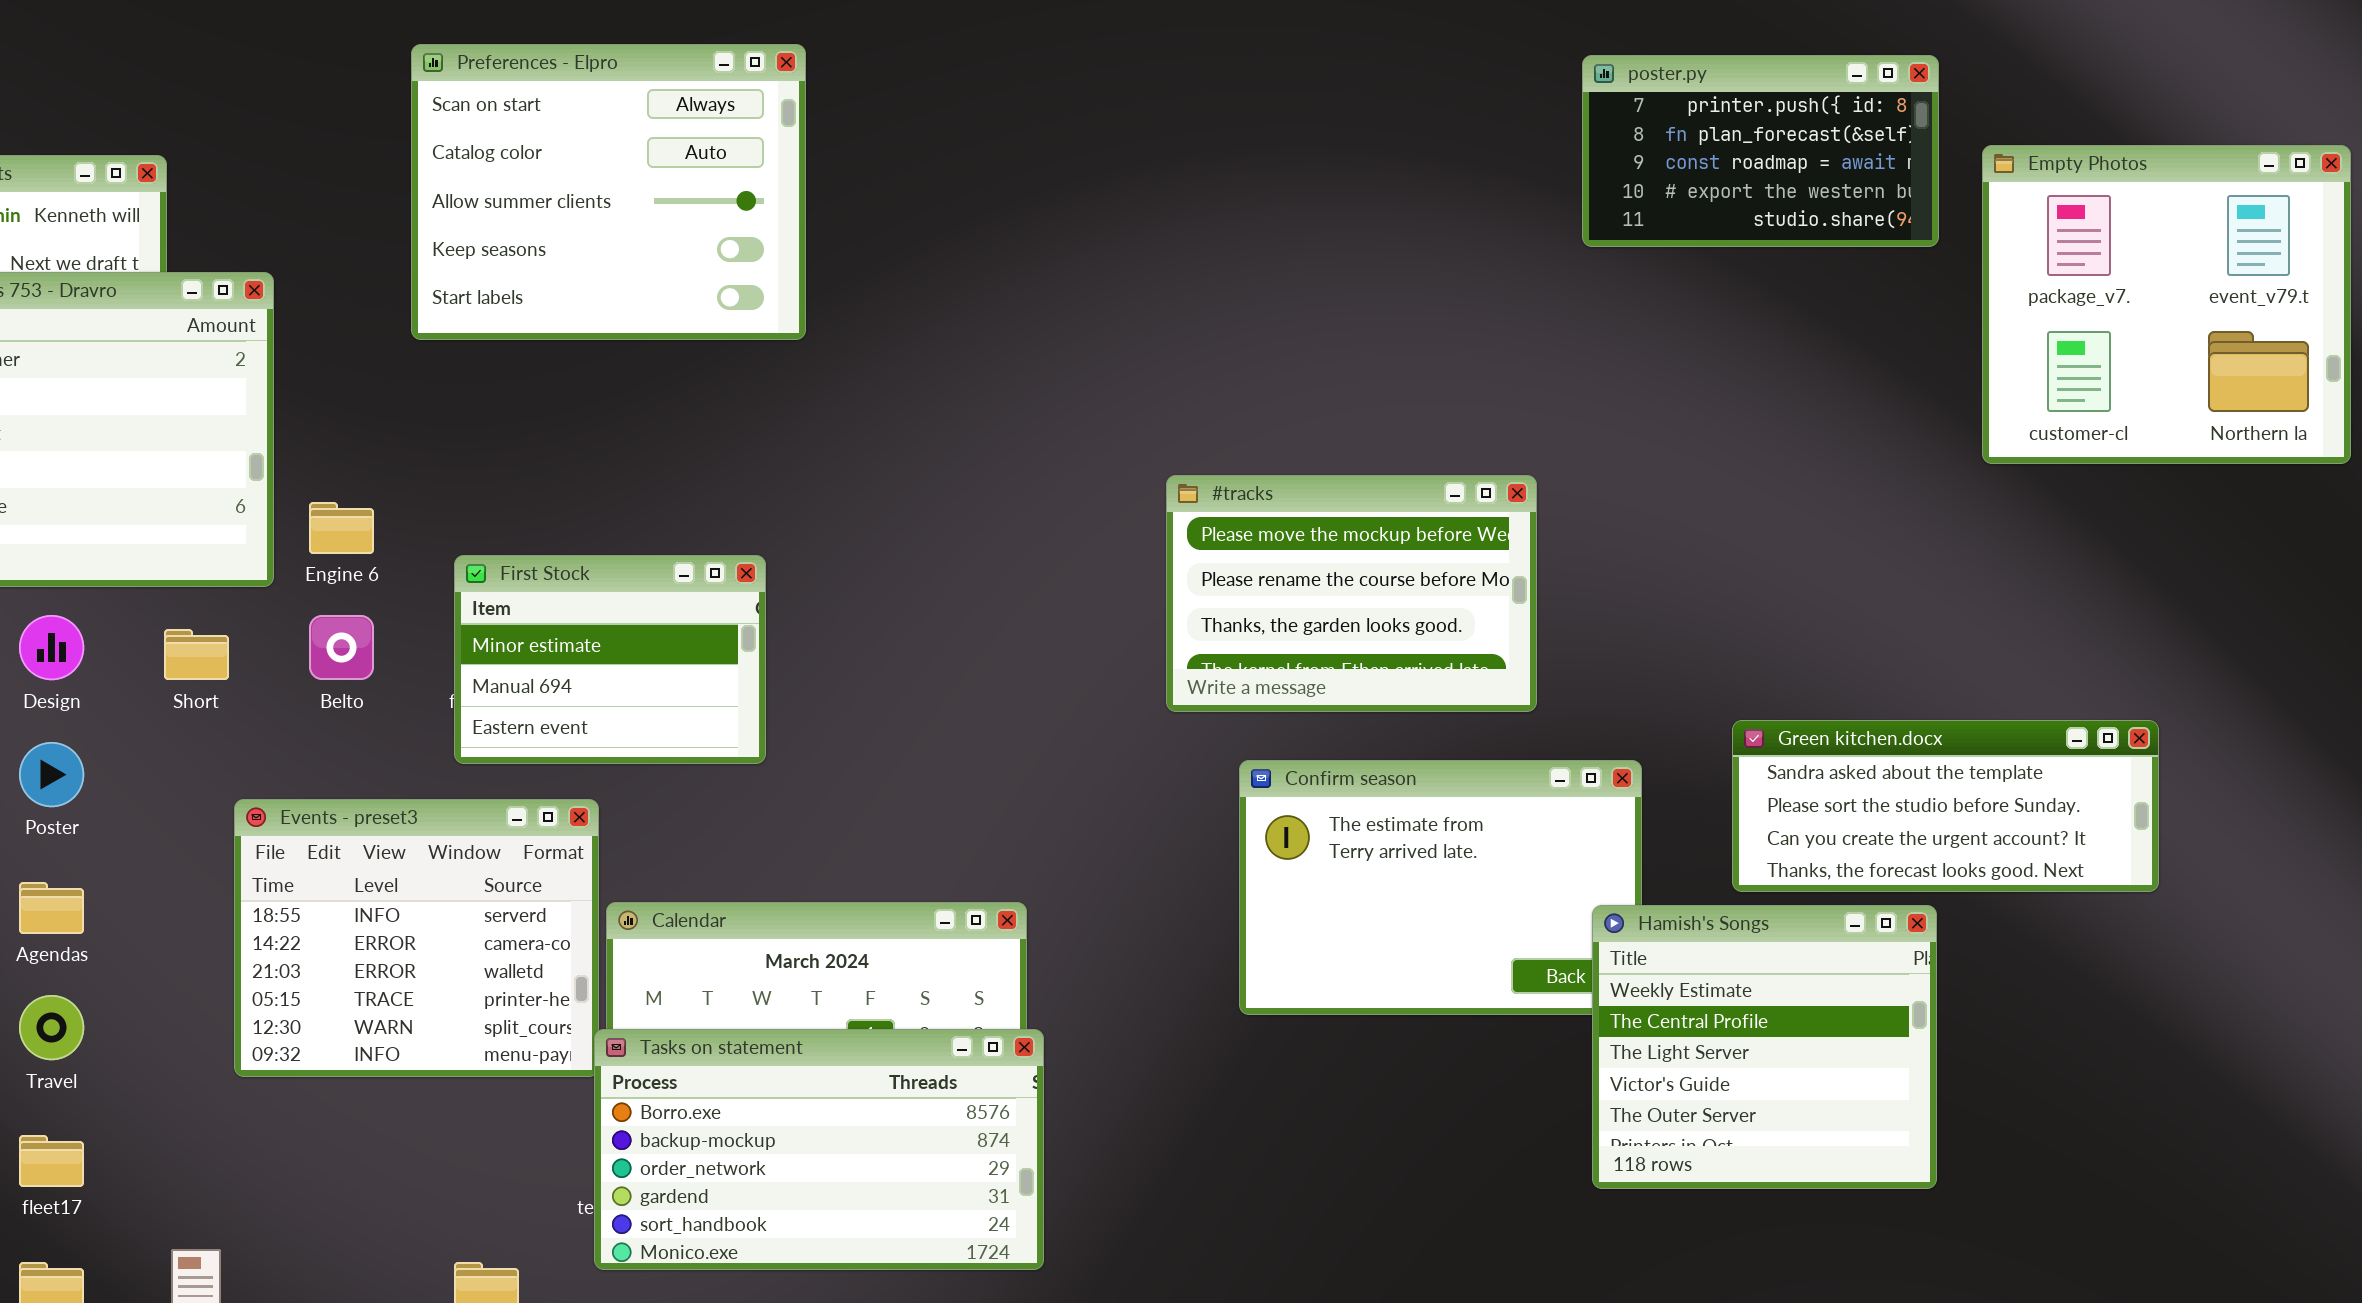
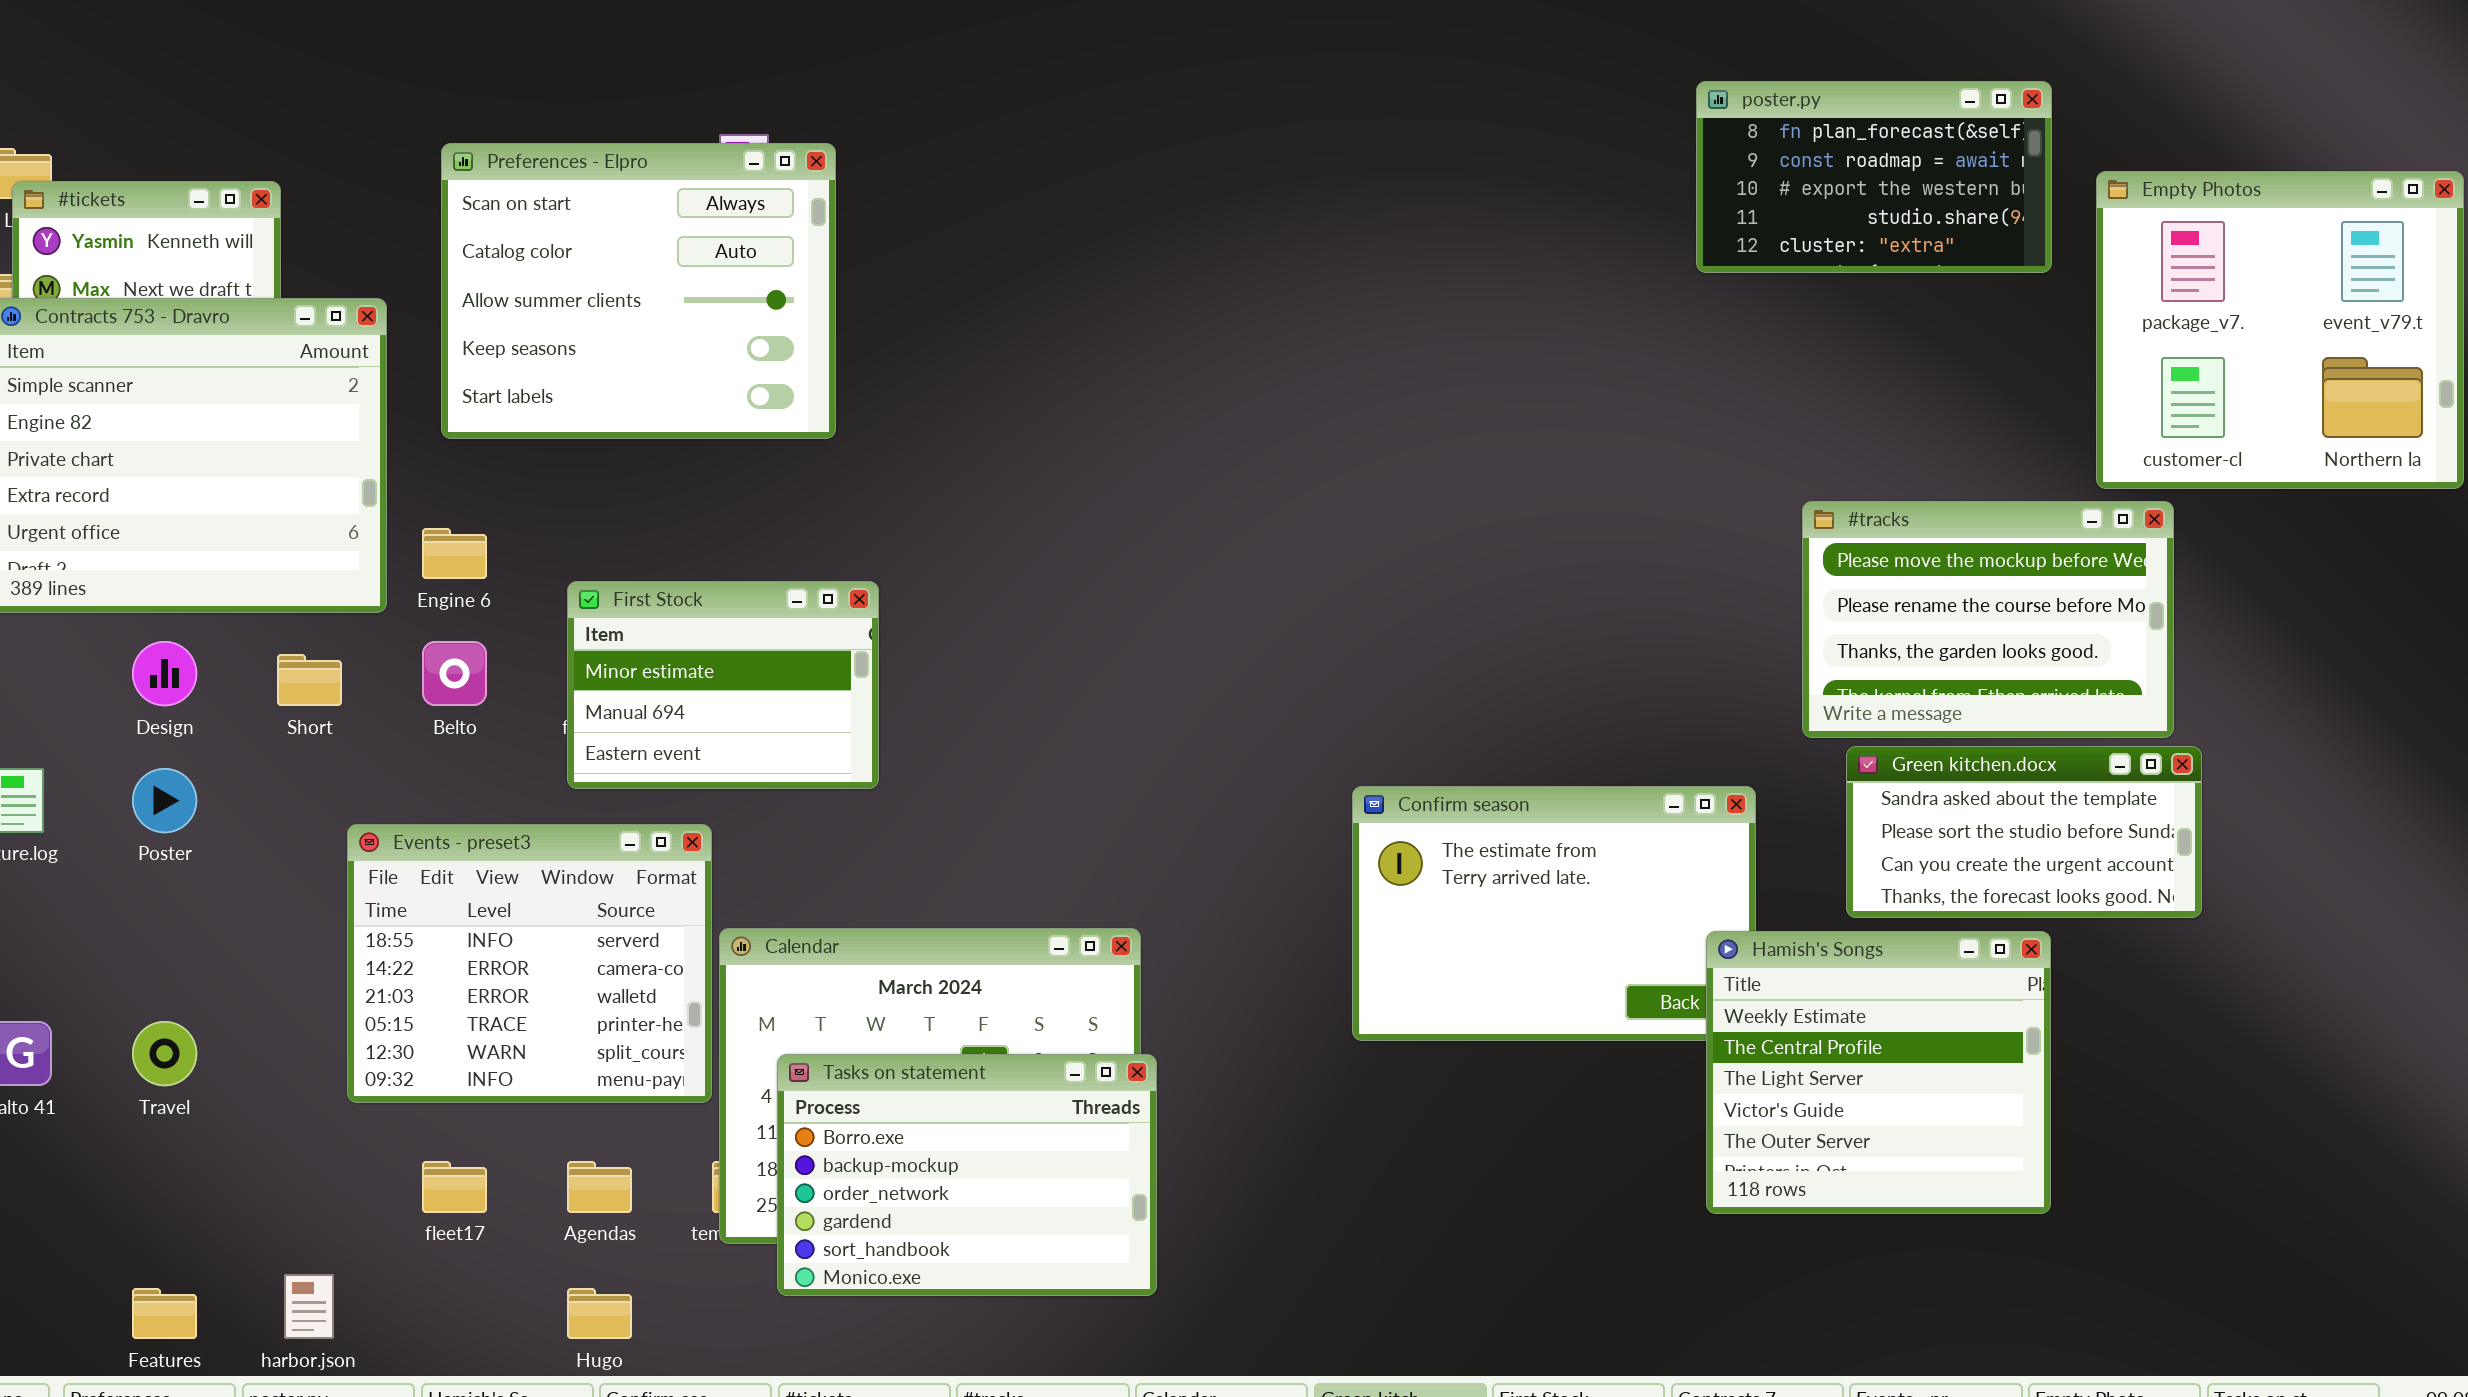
Preferences - Elpro: [411,44,806,340] -> [441,143,836,439], moved
poster.py: [1582,55,1939,247] -> [1696,81,2052,273], scrolled down 1 row
#tracks: [1166,475,1537,712] -> [1802,501,2174,738], moved
Green kitchen.docx: [1732,720,2159,892] -> [1846,746,2202,918], resized
Agendas: [19,882,84,934] -> [567,1161,632,1213], moved
Tasks on statement: [594,1029,1044,1270] -> [777,1054,1157,1296], resized
fleet17: [19,1135,84,1187] -> [422,1161,487,1213], moved

